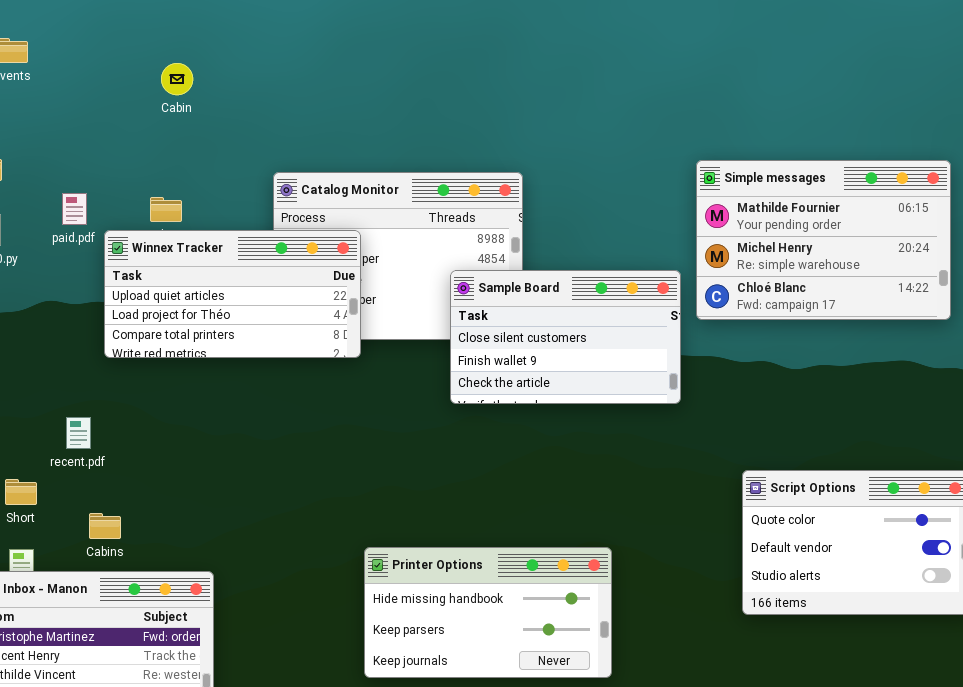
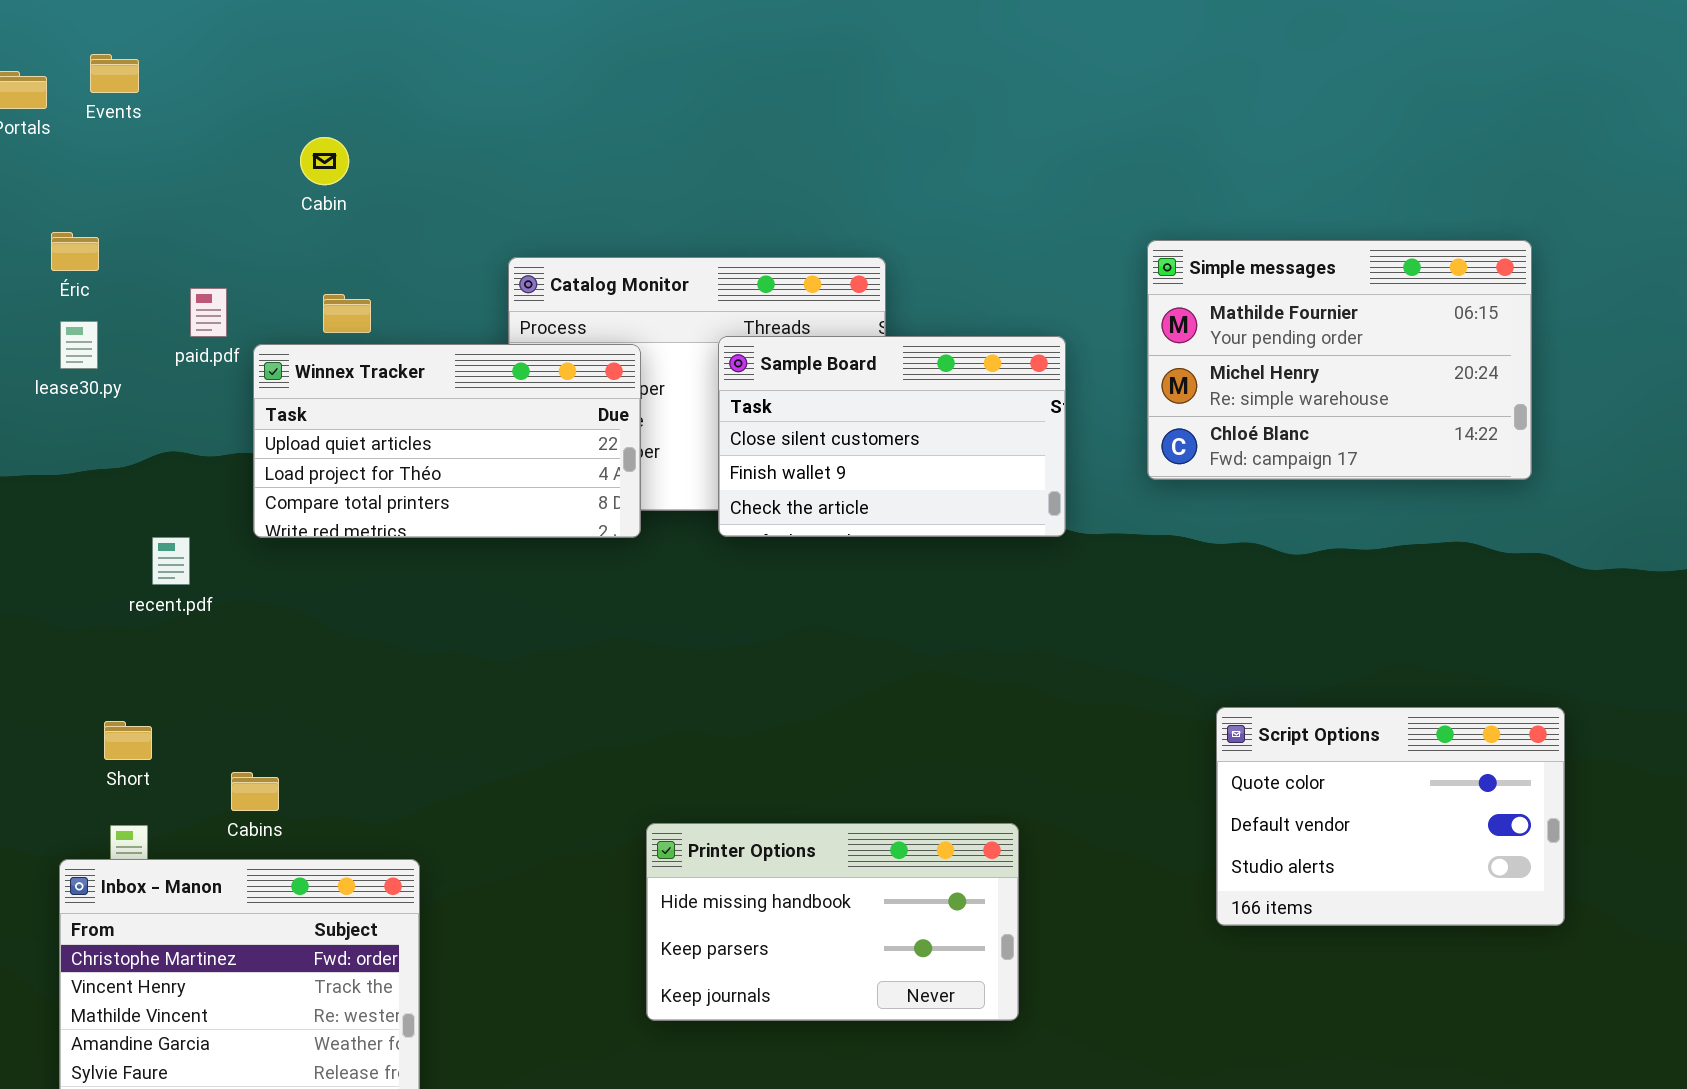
Cabin: [161,63,193,95] -> [300,137,349,185], moved
Sample Board: [450,270,681,404] -> [718,336,1066,537], moved
recent.pdf: [66,417,91,449] -> [152,537,190,585], moved

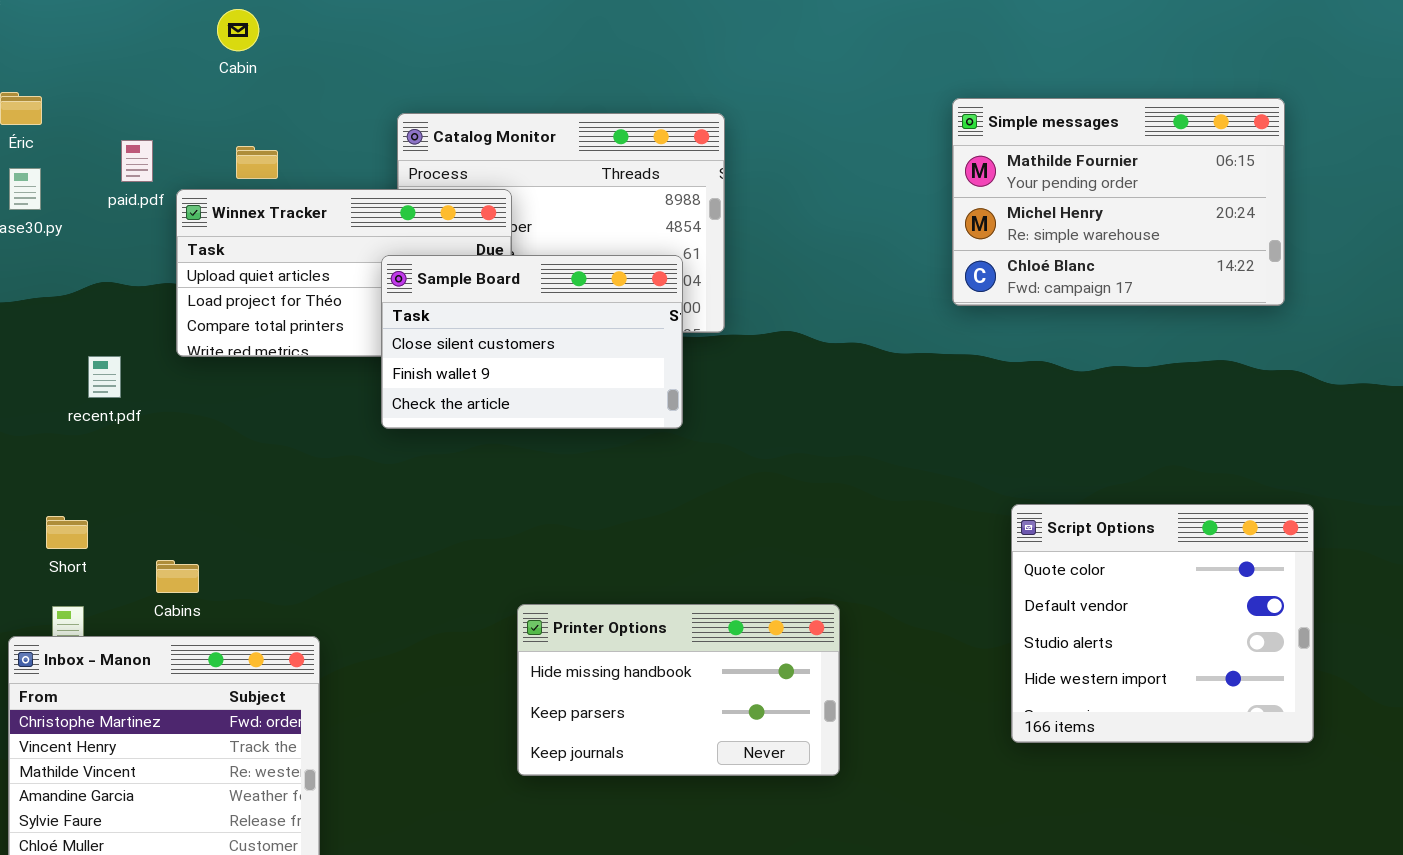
Sample Board: [718,336,1066,537] -> [381,255,683,429], moved
Script Options: [1216,707,1565,926] -> [1011,504,1314,743], resized

